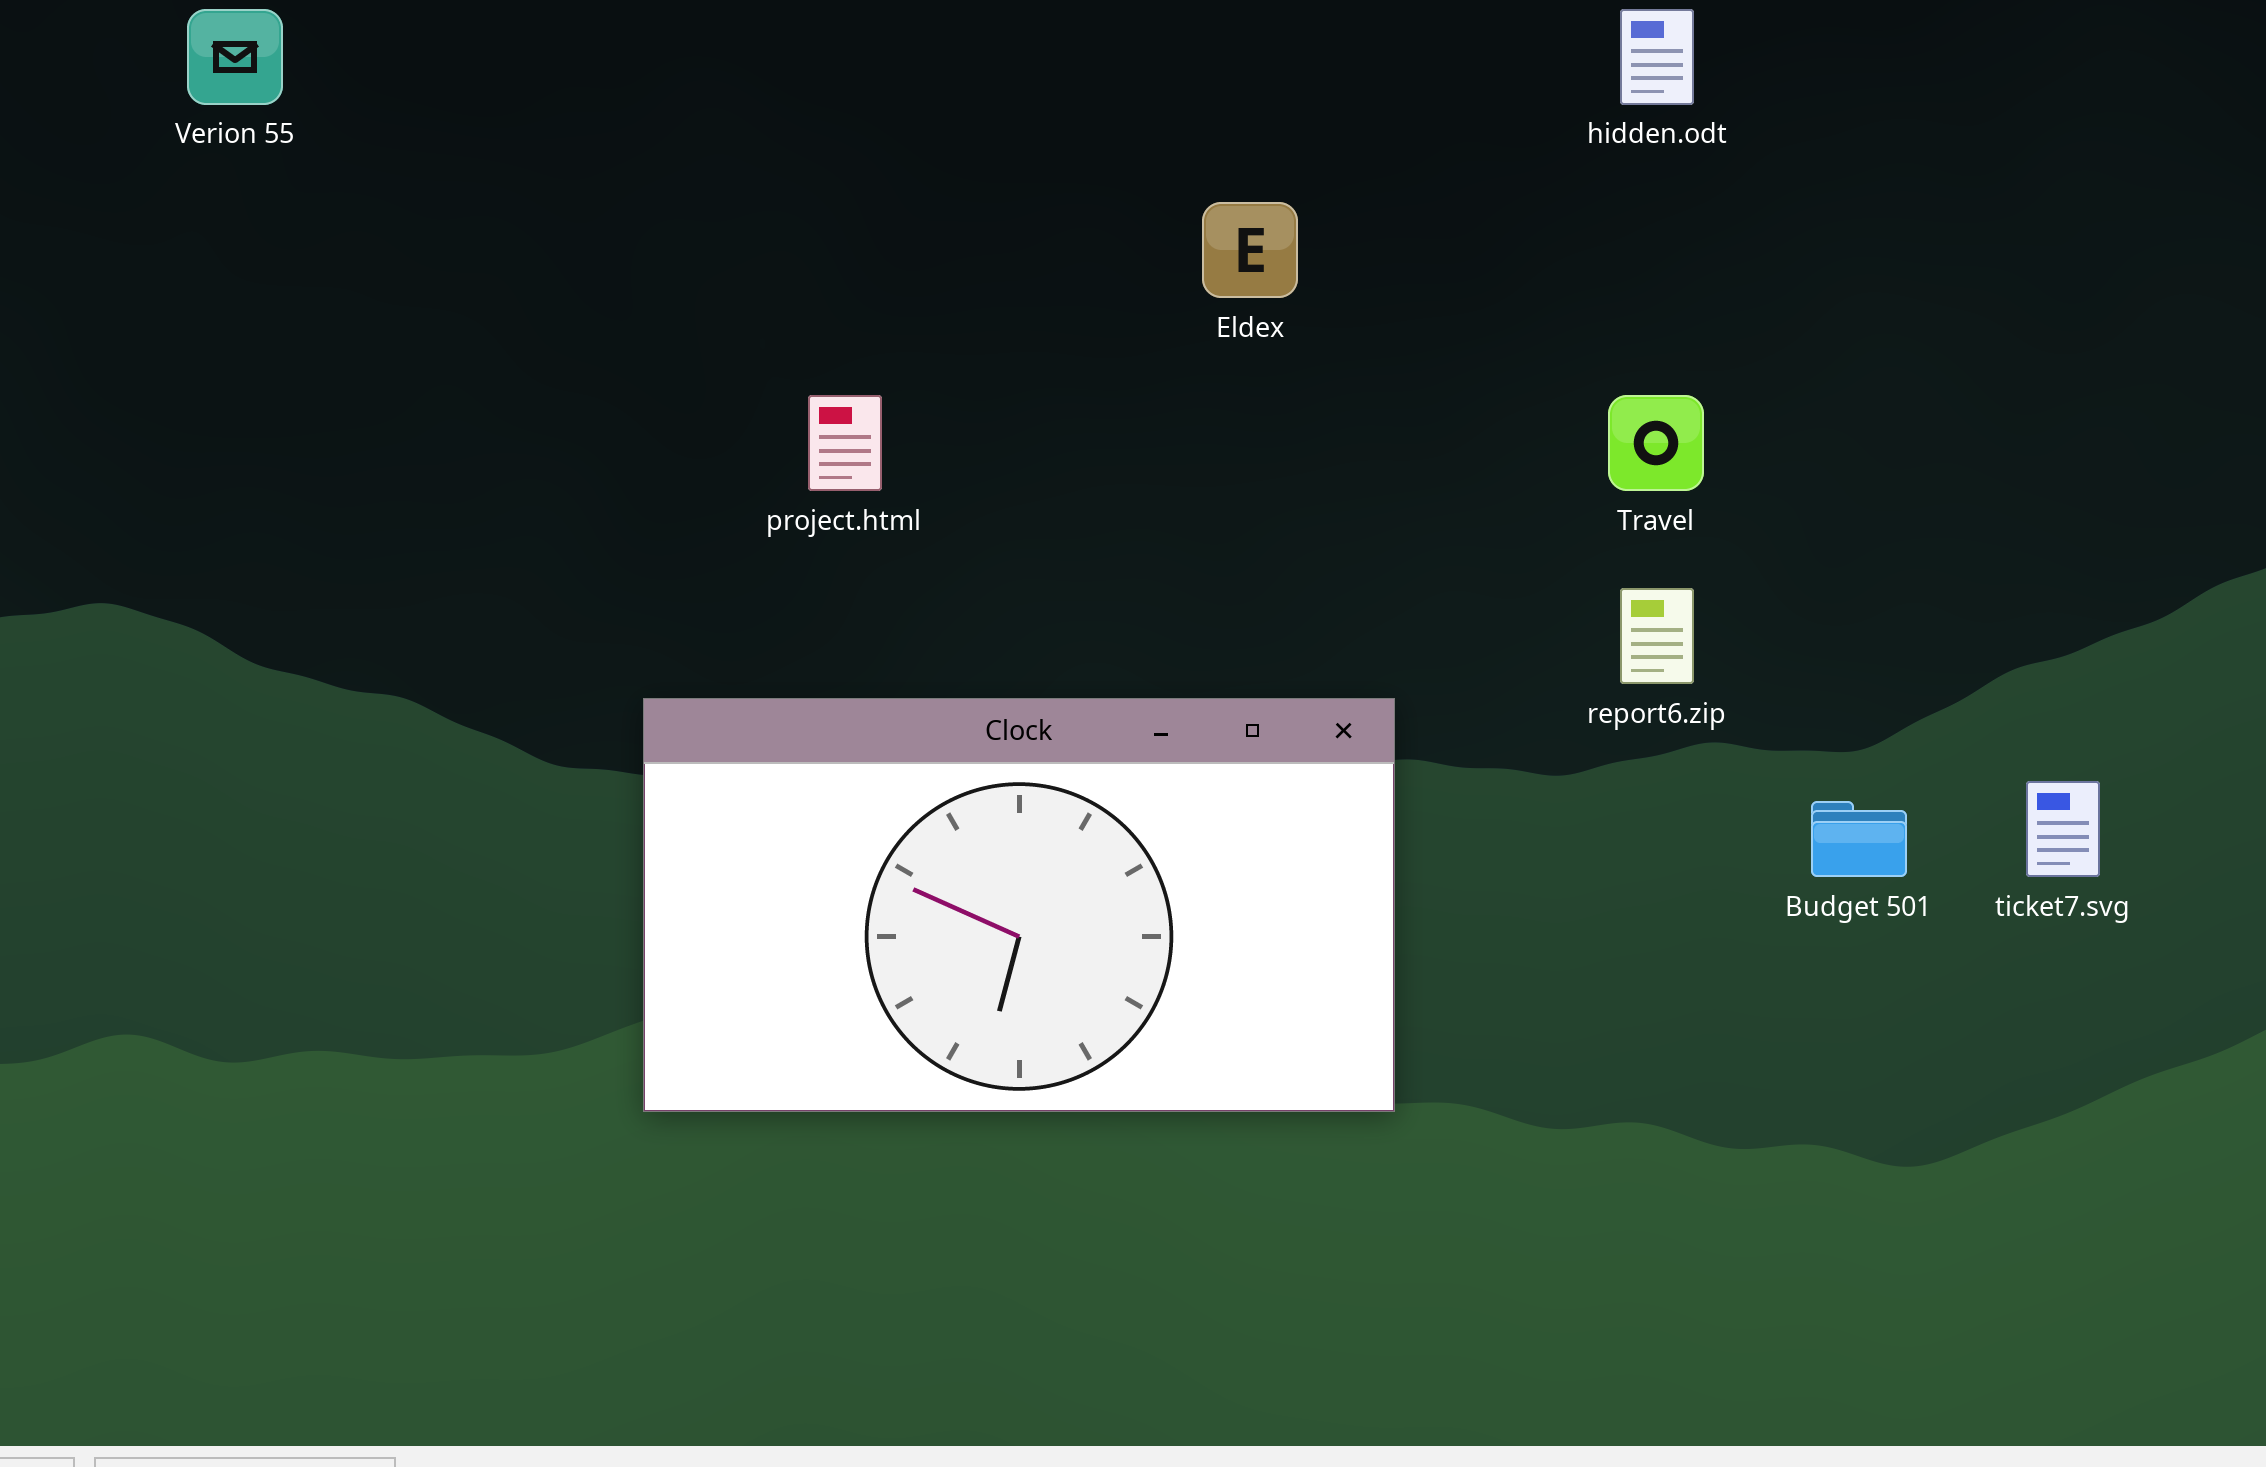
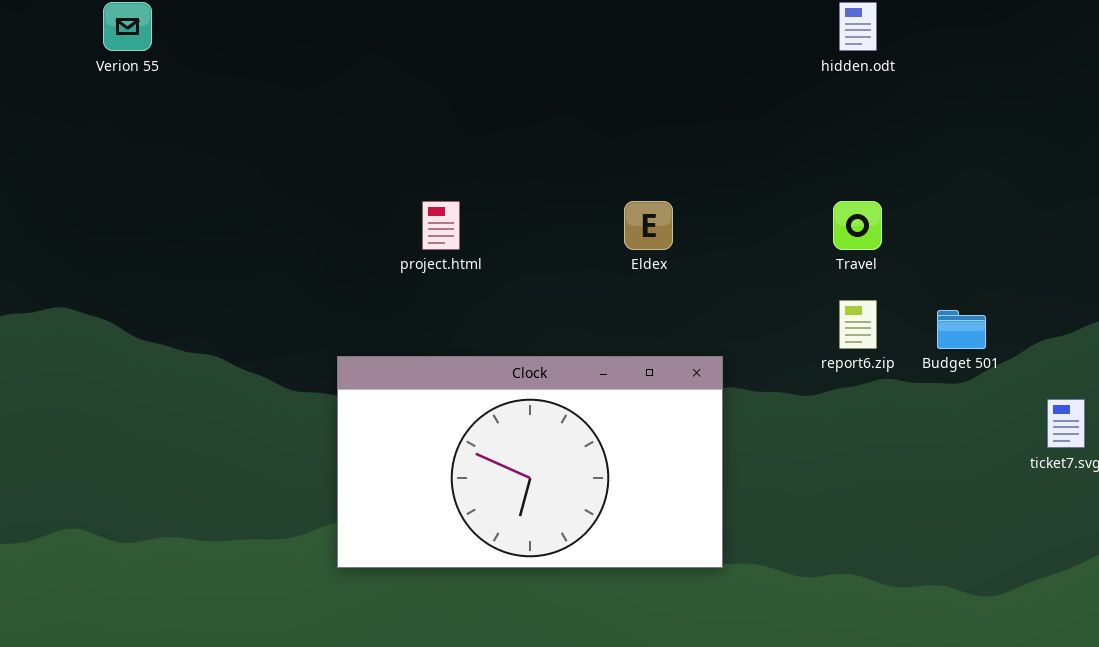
Eldex: [1202,202,1298,298] -> [624,201,673,250], moved
Budget 501: [1811,801,1907,877] -> [937,310,986,349], moved

